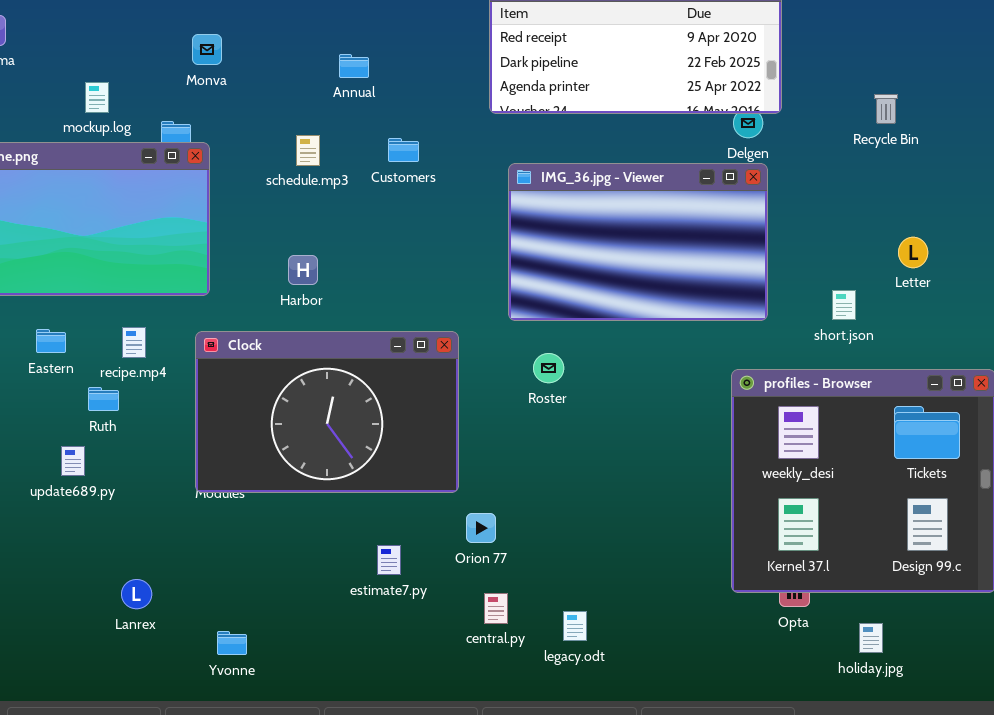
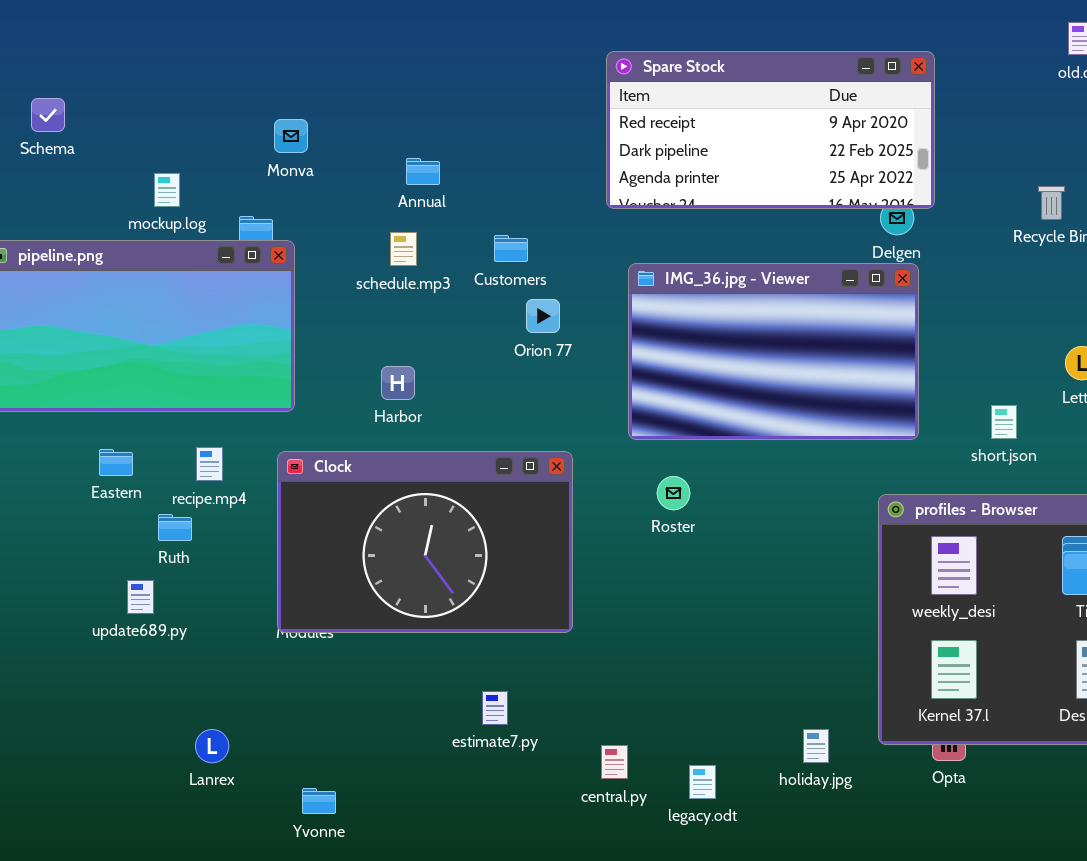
Annual: [339,54,369,78] -> [406,158,440,185], moved
Orion 77: [466,513,496,543] -> [526,299,560,333], moved
holiday.jpg: [859,623,883,653] -> [803,729,829,763], moved

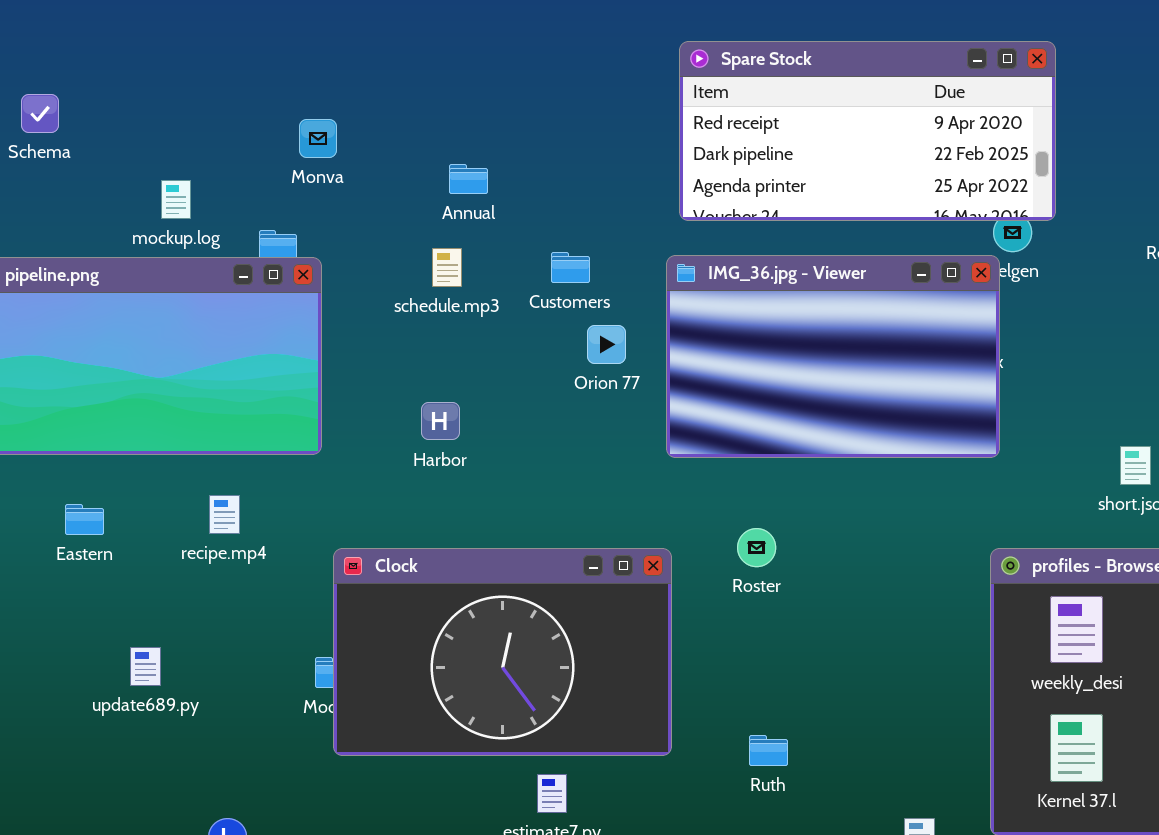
IMG_36.jpg - Viewer: [628,263,919,440] -> [666,255,1000,458], moved
Eastern: [99,449,133,476] -> [65,504,104,535], moved
Clock: [277,451,573,633] -> [333,548,672,756], moved
Ruth: [158,514,192,541] -> [749,735,788,766], moved

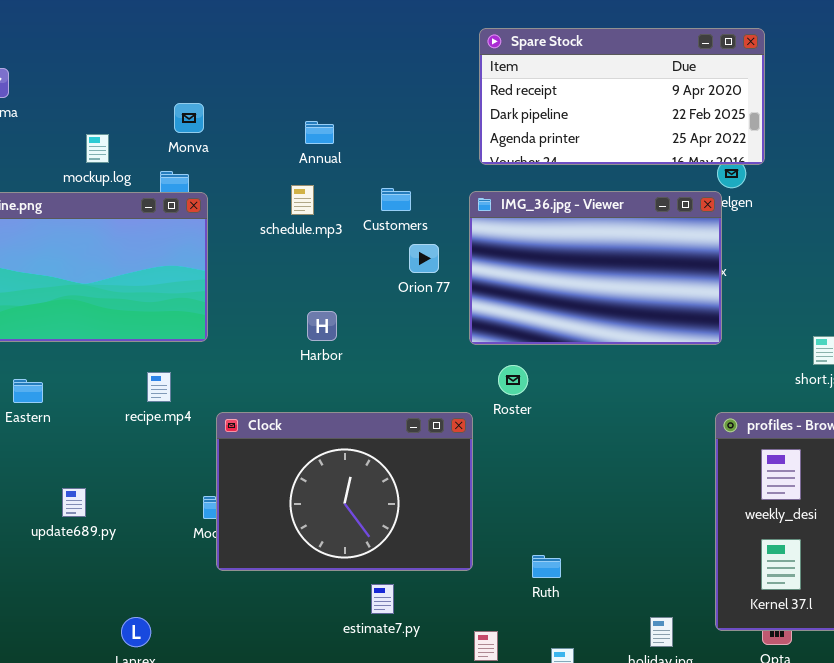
Monva: [299,119,337,158] -> [174,103,204,133], moved
Harbor: [421,402,460,440] -> [307,311,337,341], moved
recipe.mp4: [209,495,240,534] -> [147,372,171,402], moved
Roster: [737,528,776,567] -> [498,365,528,395], moved

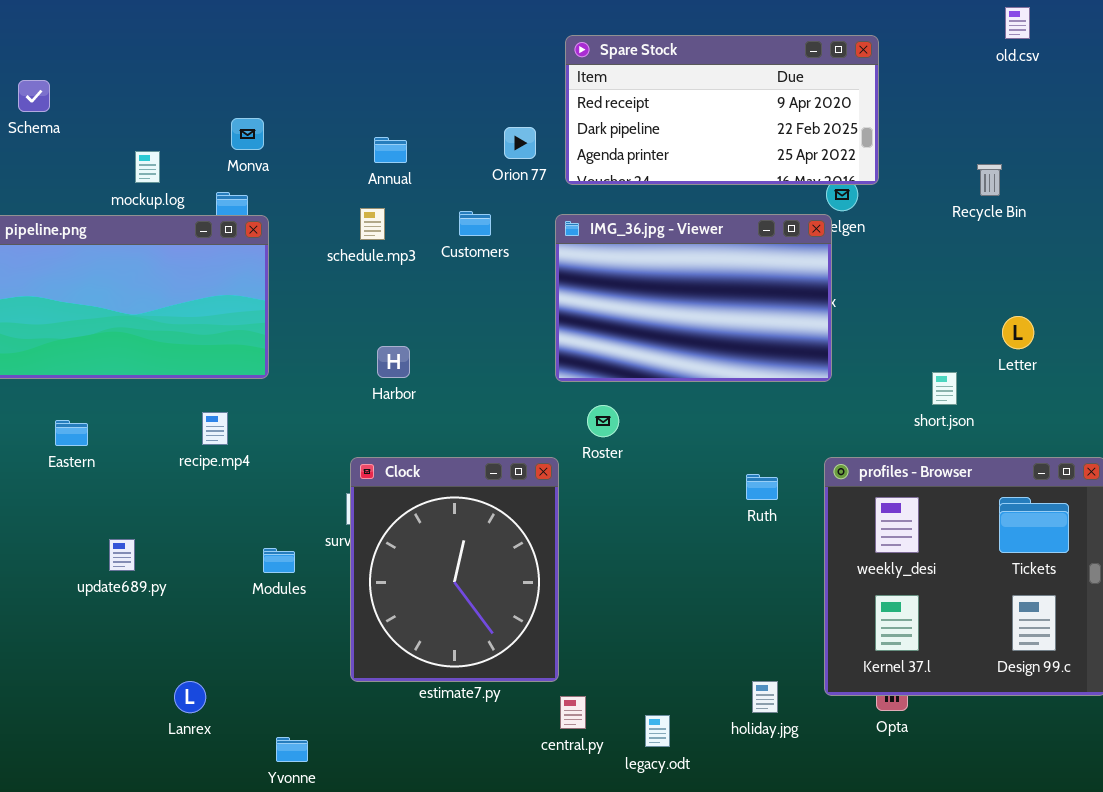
Orion 77: [409,244,439,273] -> [504,127,536,159], moved
Clock: [216,412,473,571] -> [350,457,559,682], resized
Ruth: [532,555,561,578] -> [746,474,778,500], moved

